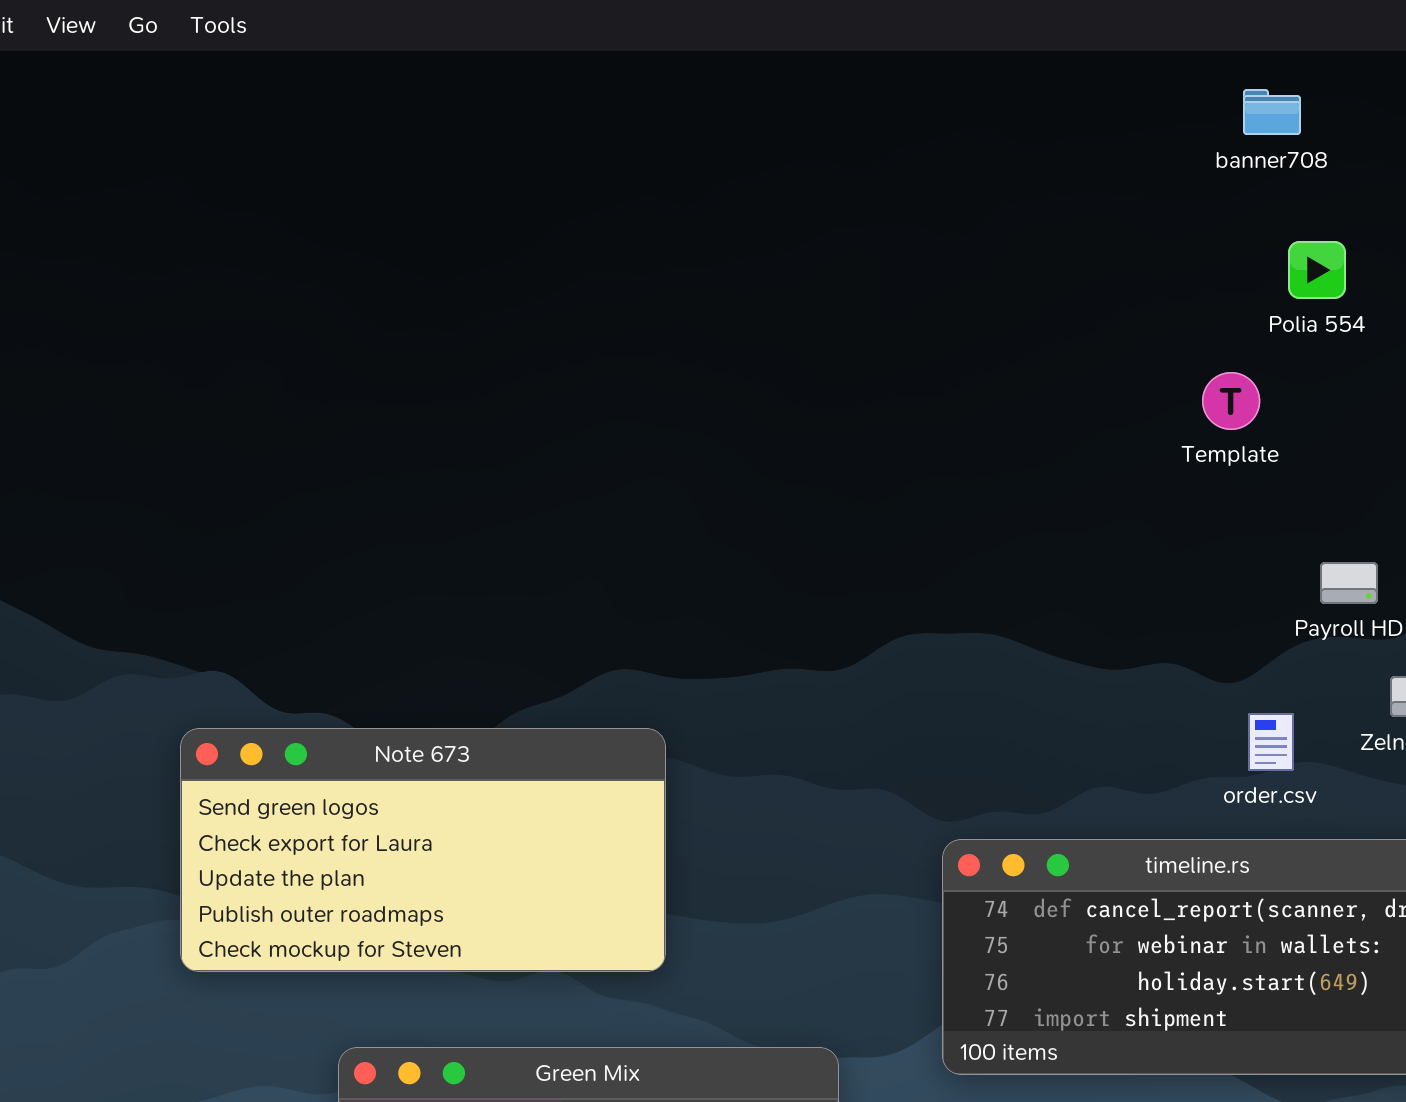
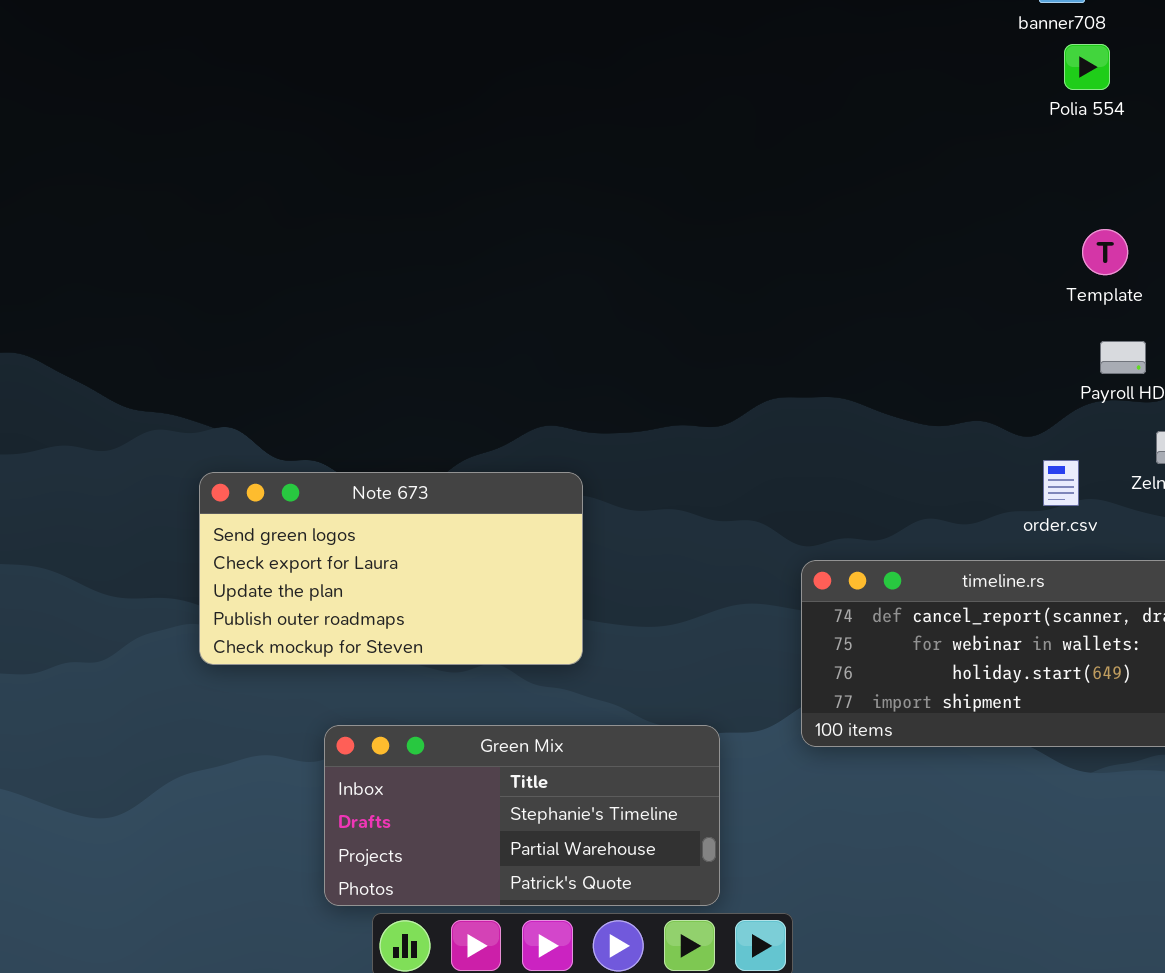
Polia 554: [1288,241,1346,299] -> [1064,44,1110,90], moved
Template: [1202,372,1260,430] -> [1082,229,1128,275], moved

